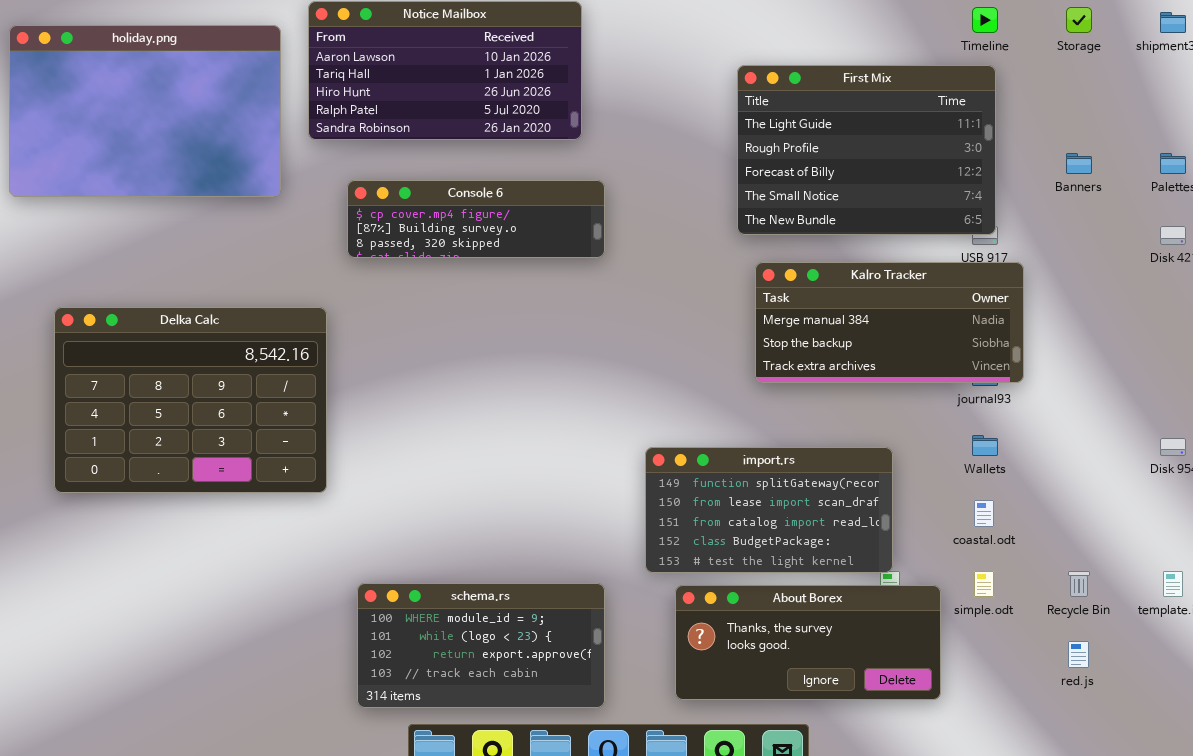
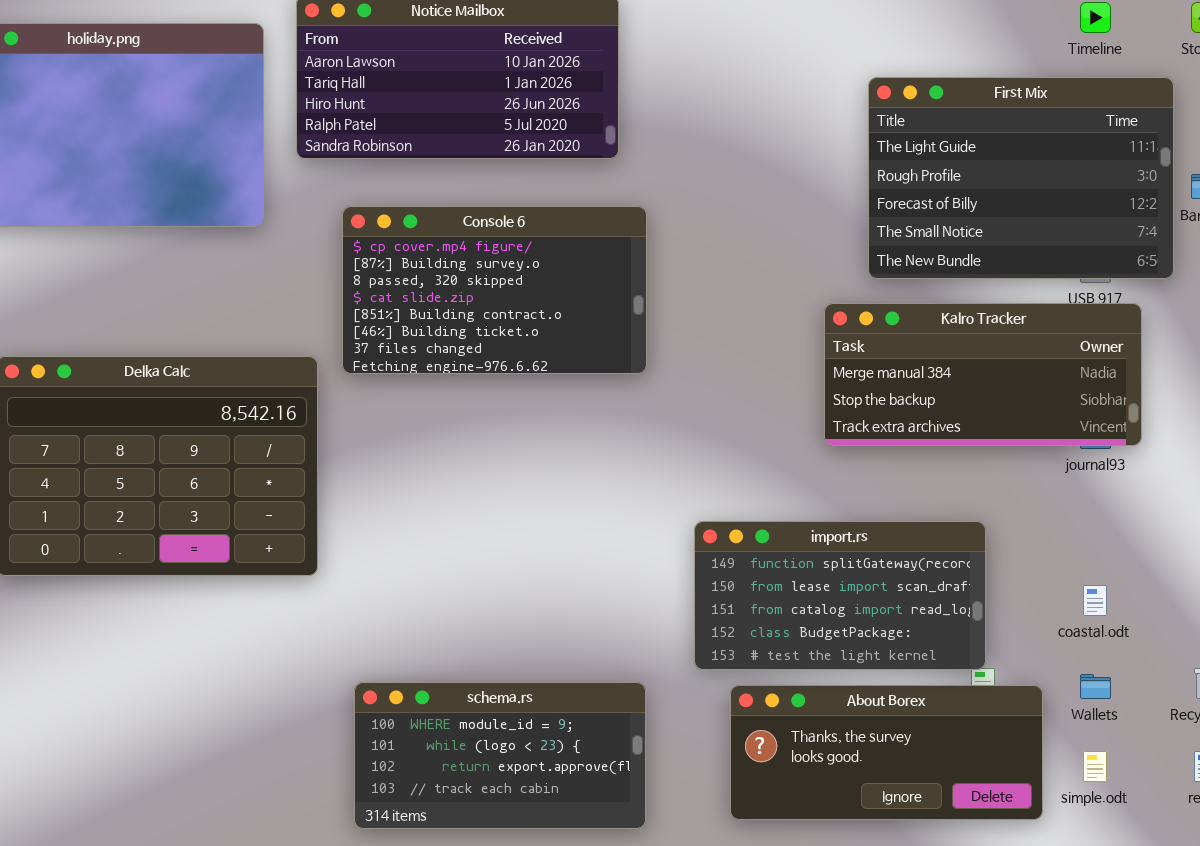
First Mix: [737,65,996,235] -> [868,77,1174,279], moved
Console 6: [347,180,605,258] -> [342,206,647,374], resized
Wallets: [972,435,998,456] -> [1080,674,1111,699], moved
simple.odt: [974,571,994,597] -> [1083,751,1107,782], moved

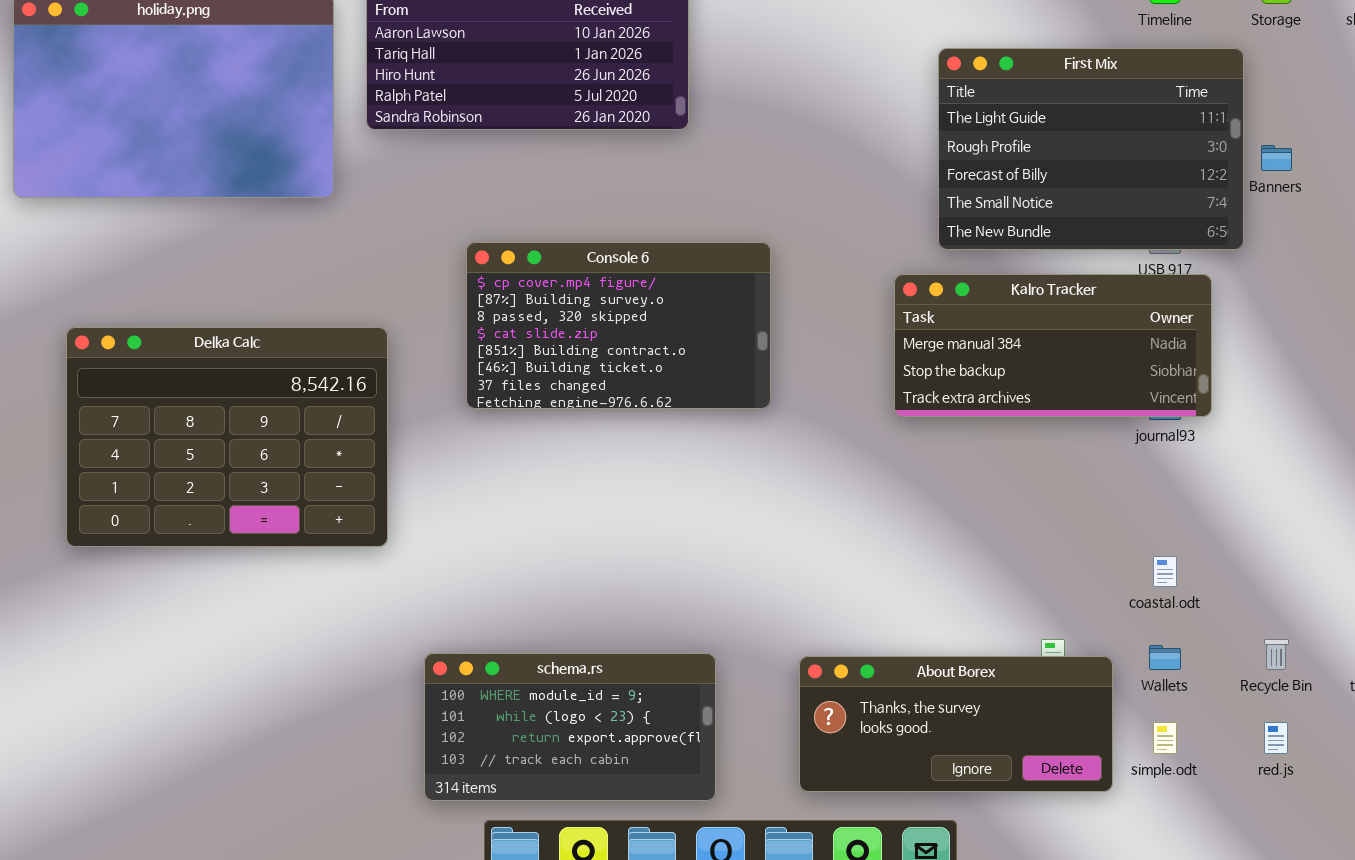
Console 6: [342,206,647,374] -> [466,242,771,409], moved
import.rs: [694,521,986,670] -> none, closed

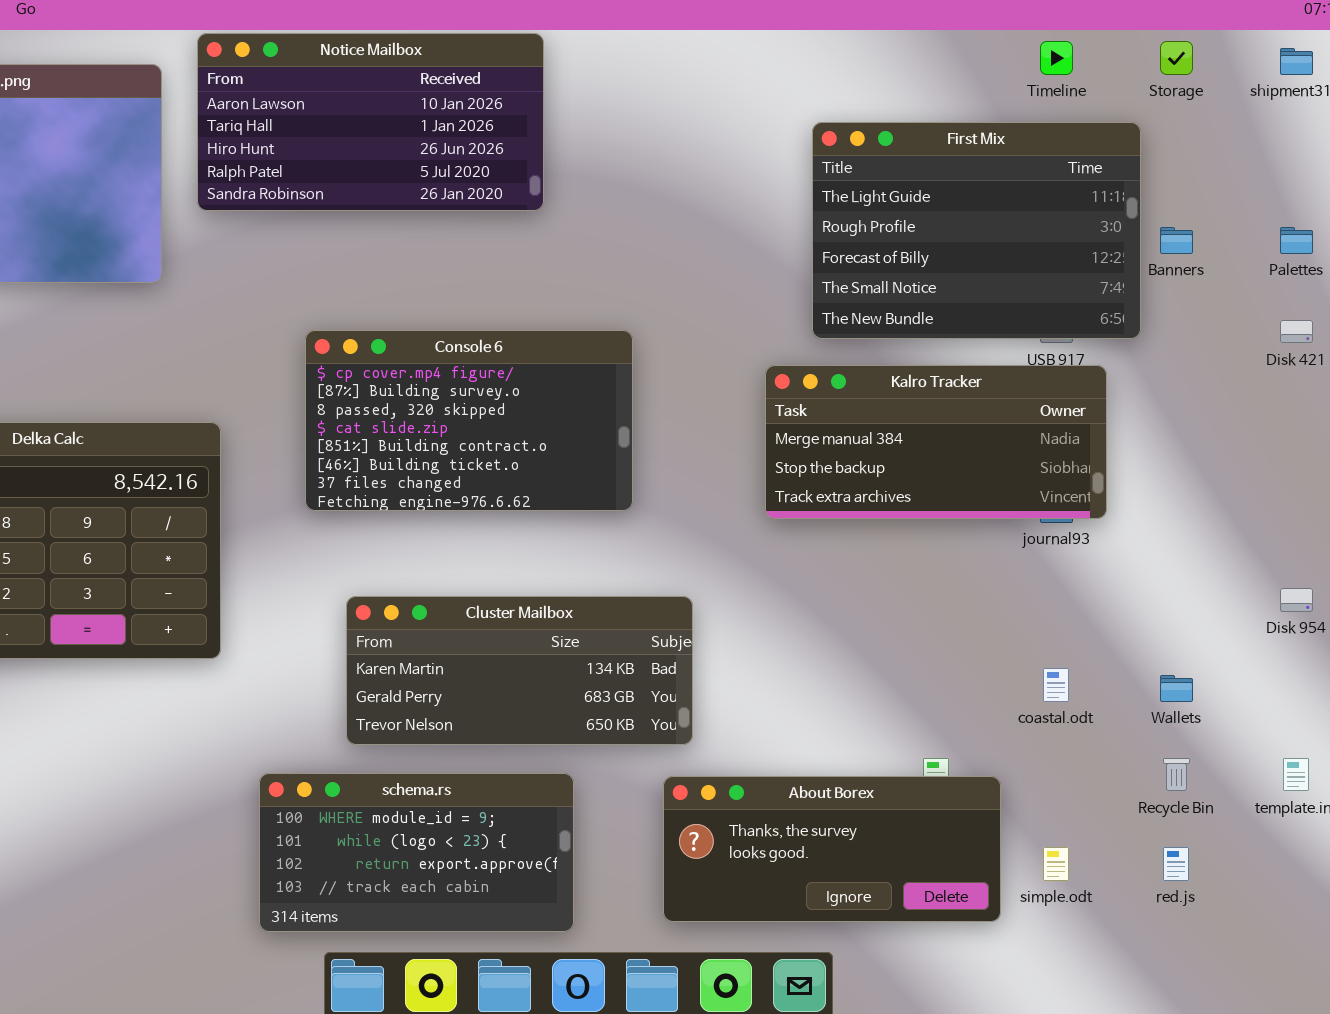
Cluster Mailbox: none -> [346,596,693,745], opened
Wallets: [1149,645,1181,670] -> [1160,675,1193,702], moved

